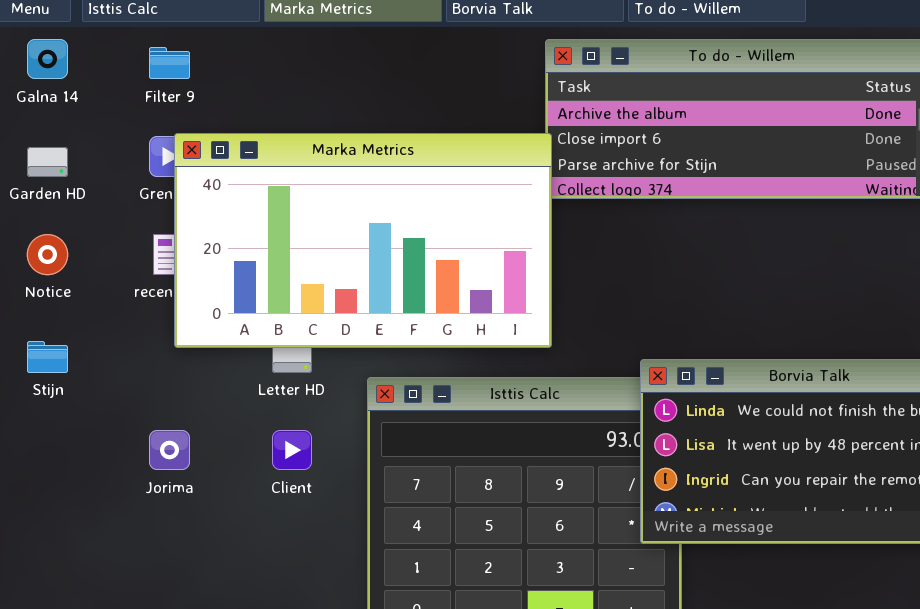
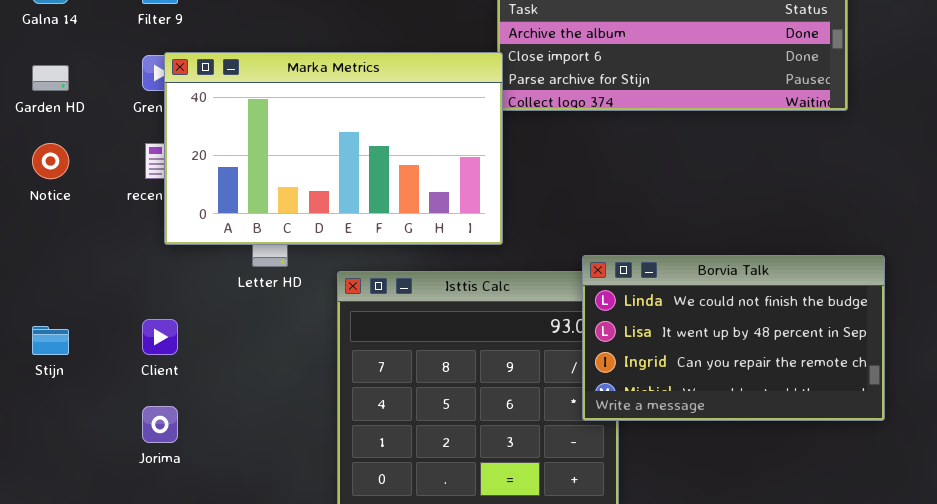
Stijn: [27,341,68,373] -> [32,326,69,355], moved
Jorima: [149,430,190,470] -> [142,406,178,443], moved
Client: [272,430,312,470] -> [142,319,178,355], moved

